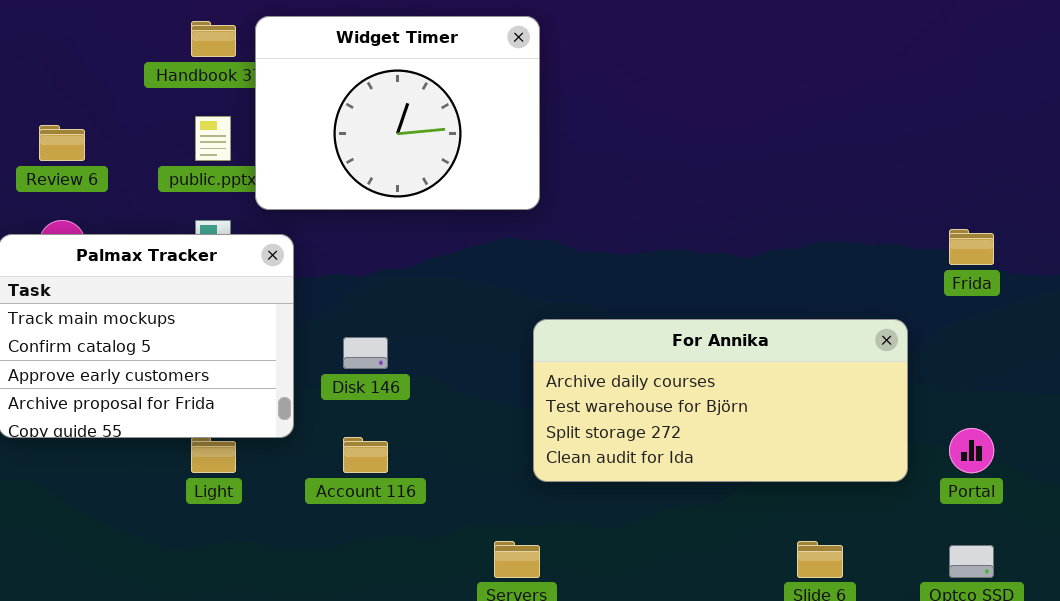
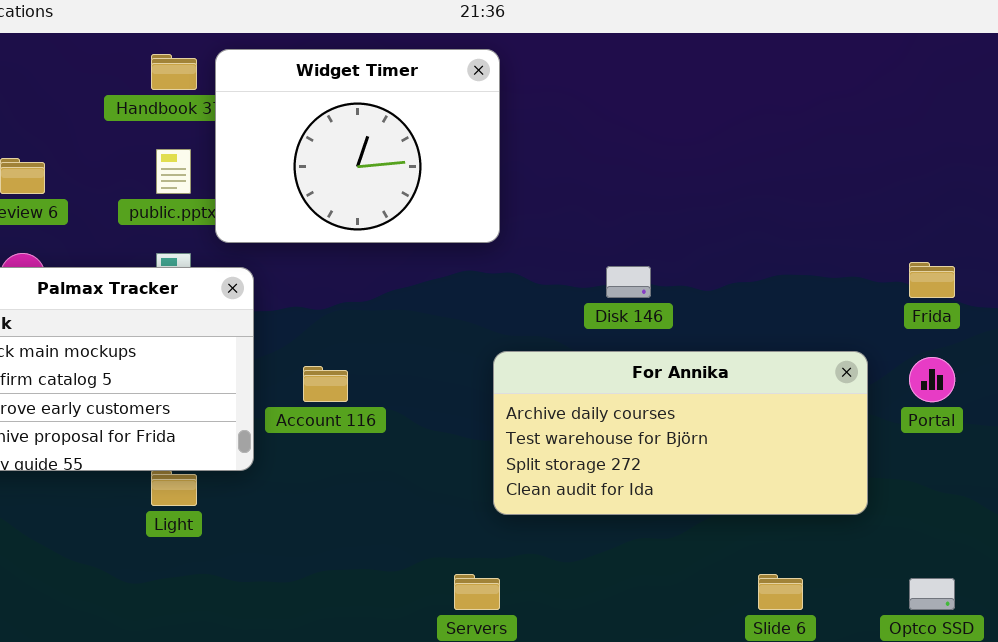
Disk 146: [343,337,388,369] -> [606,266,651,298], moved
Portal: [949,428,994,473] -> [909,357,955,402], moved
Account 116: [343,437,388,473] -> [303,366,348,402], moved

